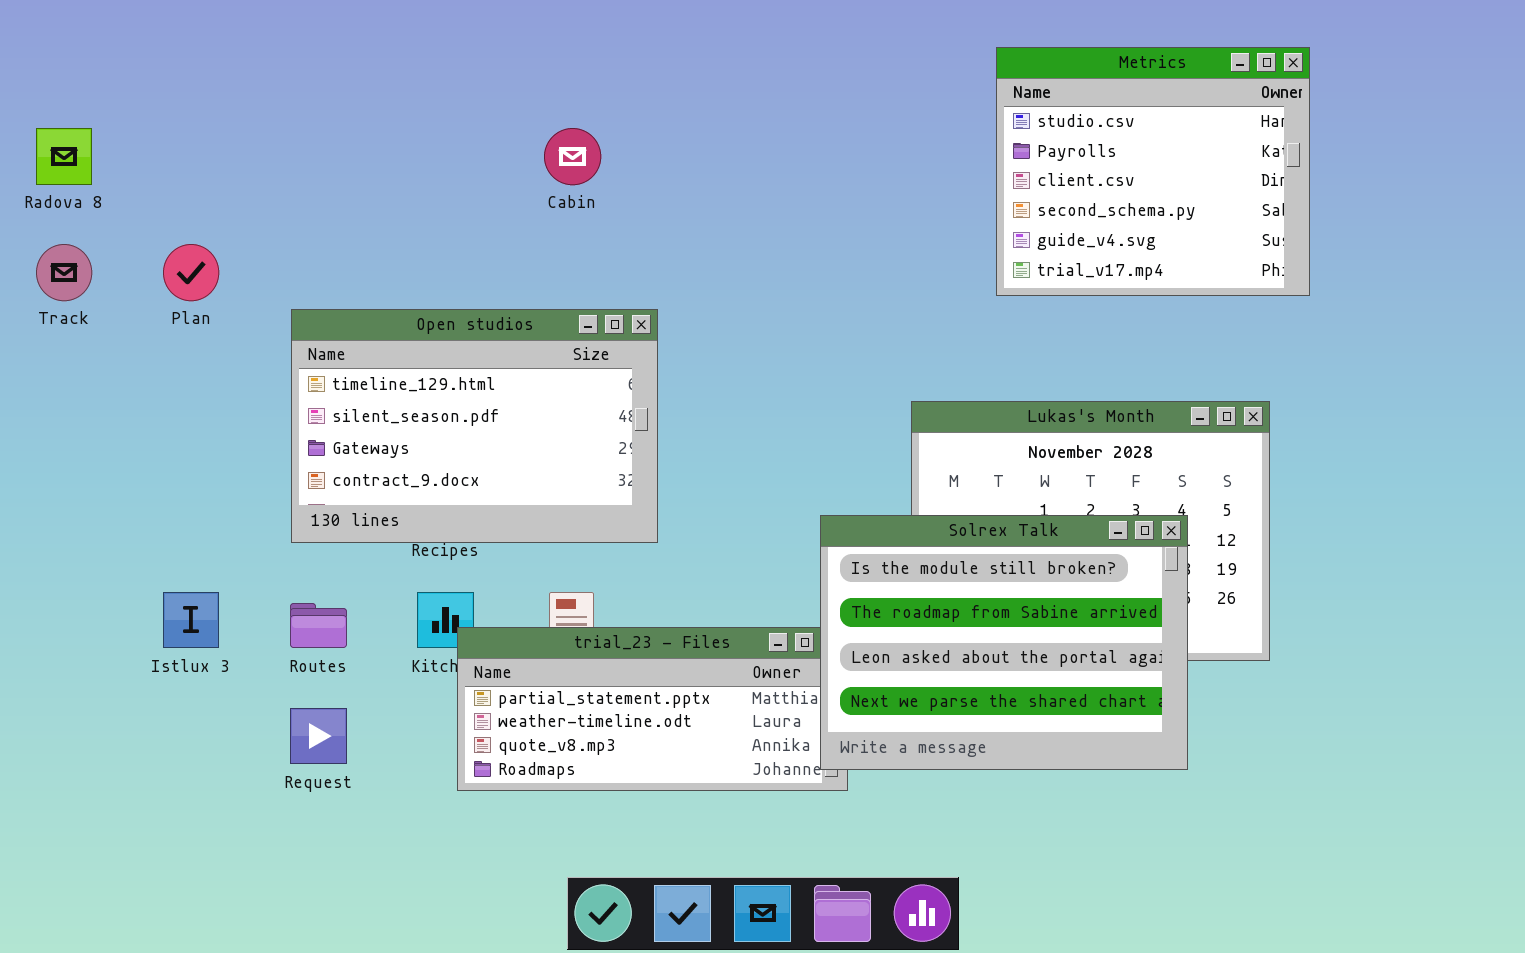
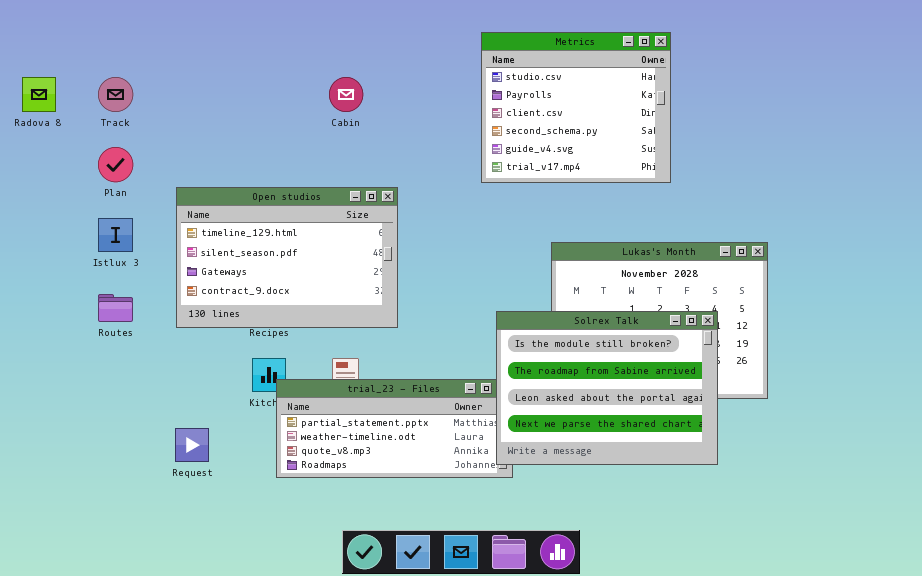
Metrics: [996,47,1310,296] -> [481,32,671,183], moved
Track: [36,244,92,301] -> [98,77,133,112], moved
Istlux 3: [163,592,219,648] -> [98,218,133,252], moved
Routes: [290,603,347,648] -> [98,294,133,322], moved

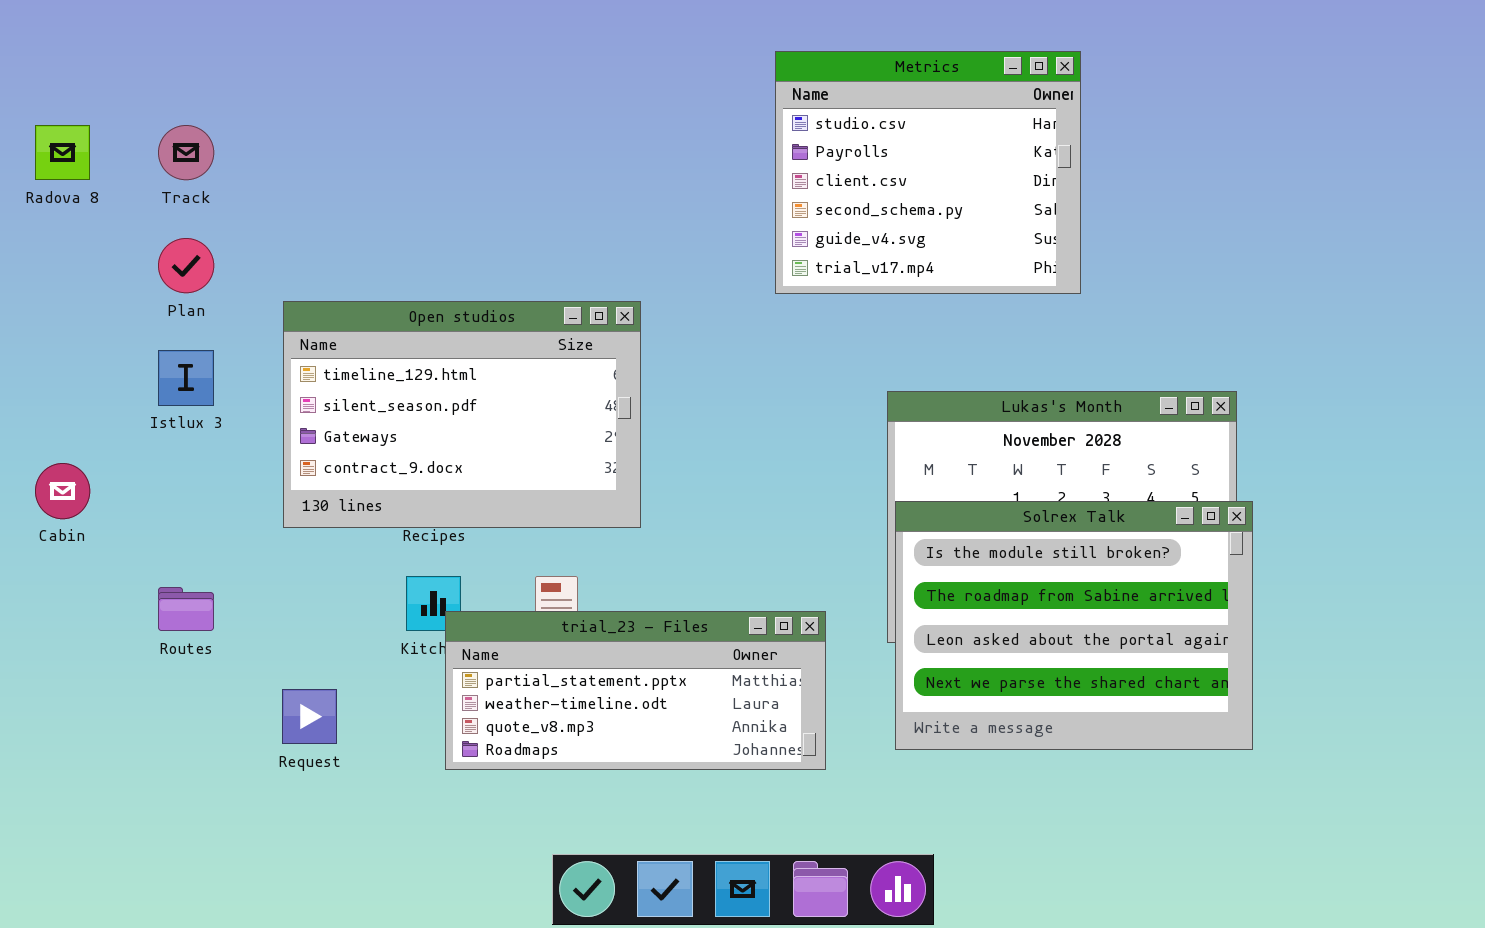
Cabin: [329,77,363,112] -> [35,463,90,519], moved
Routes: [98,294,133,322] -> [158,587,214,631], moved
Solrex Talk: [496,311,718,465] -> [895,501,1253,750], moved

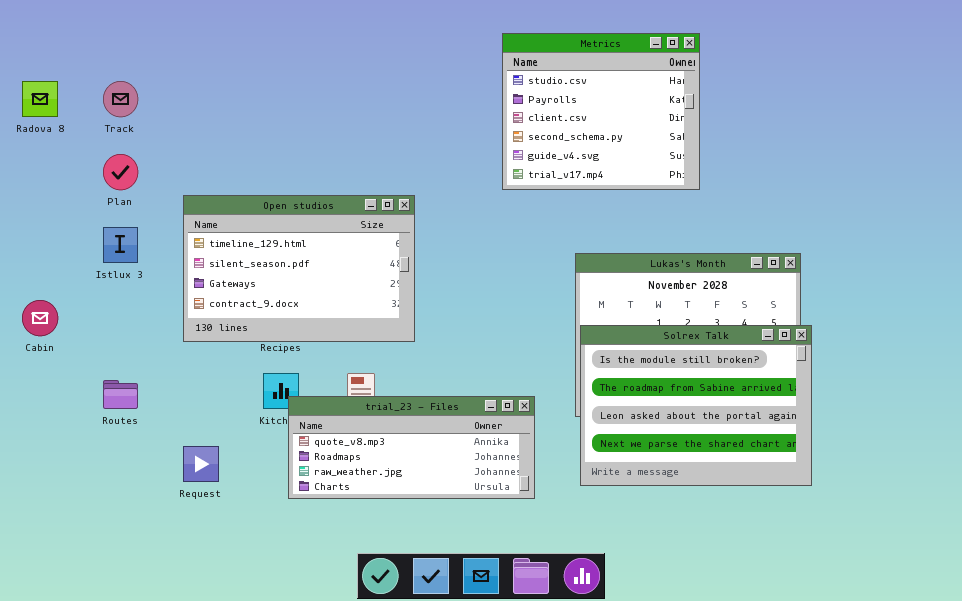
trial_23 - Files: [445,611,826,770] -> [288,396,535,499], scrolled down 2 rows

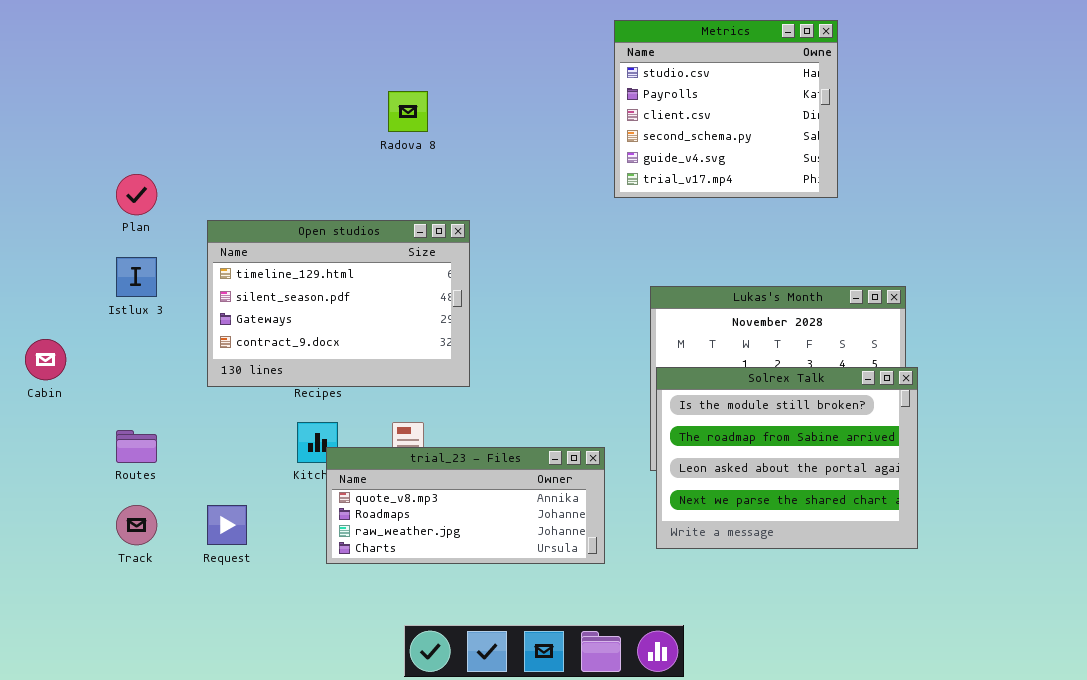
Metrics: [502,33,700,190] -> [614,20,838,198], moved
Radova 8: [22,81,58,117] -> [388,91,428,132], moved
Track: [103,81,138,117] -> [116,505,157,545], moved

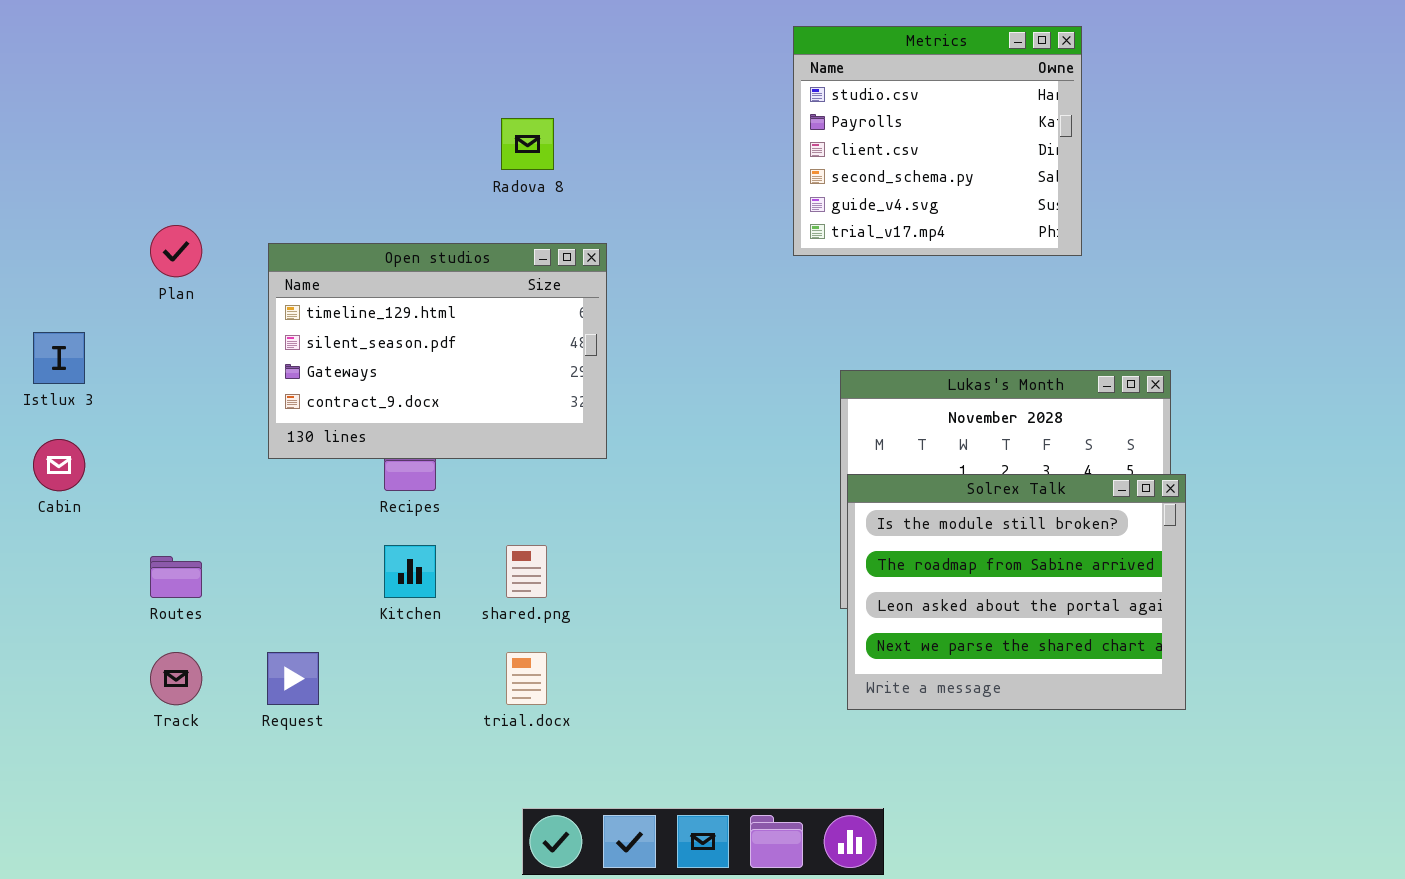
Open studios: [207,220,470,387] -> [268,243,607,459], moved
Istlux 3: [116,257,157,297] -> [33,332,85,384], moved
trial_23 - Files: [326,447,605,564] -> none, closed

